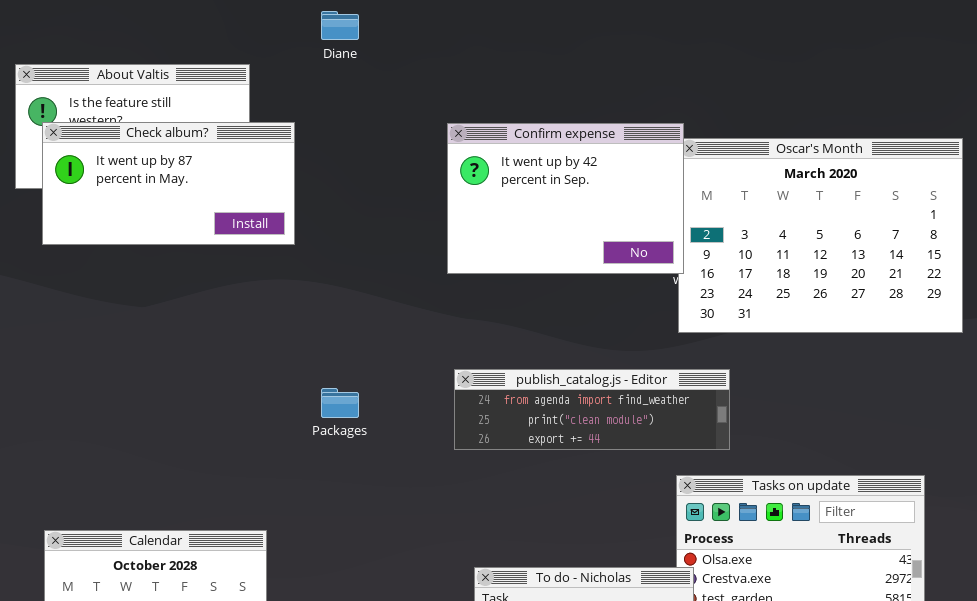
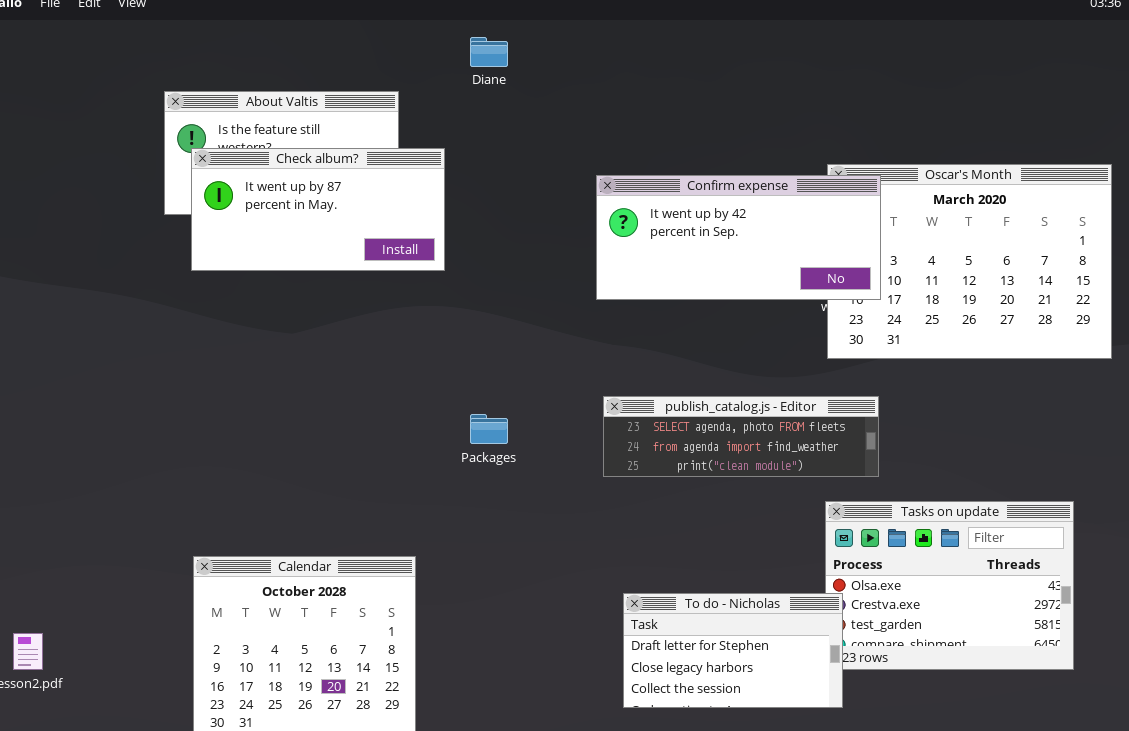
Confirm expense: [447,123,684,274] -> [596,175,881,300], resized
publish_catalog.js - Editor: [454,369,730,450] -> [603,396,879,477], scrolled up 1 row

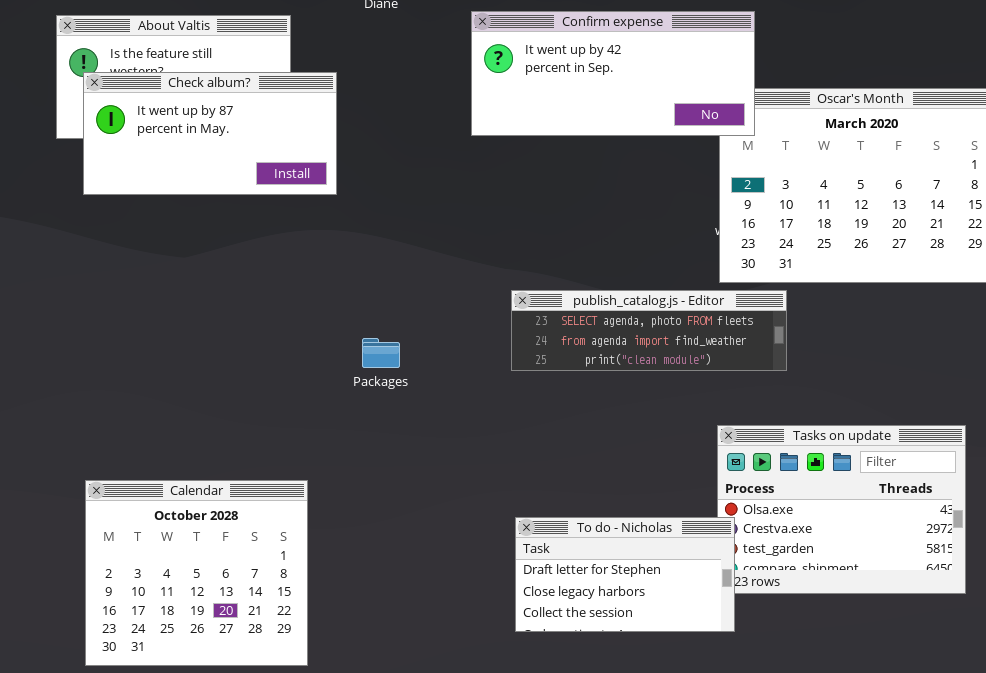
Confirm expense: [596,175,881,300] -> [471,11,755,136], moved
publish_catalog.js - Editor: [603,396,879,477] -> [511,290,787,371], moved

